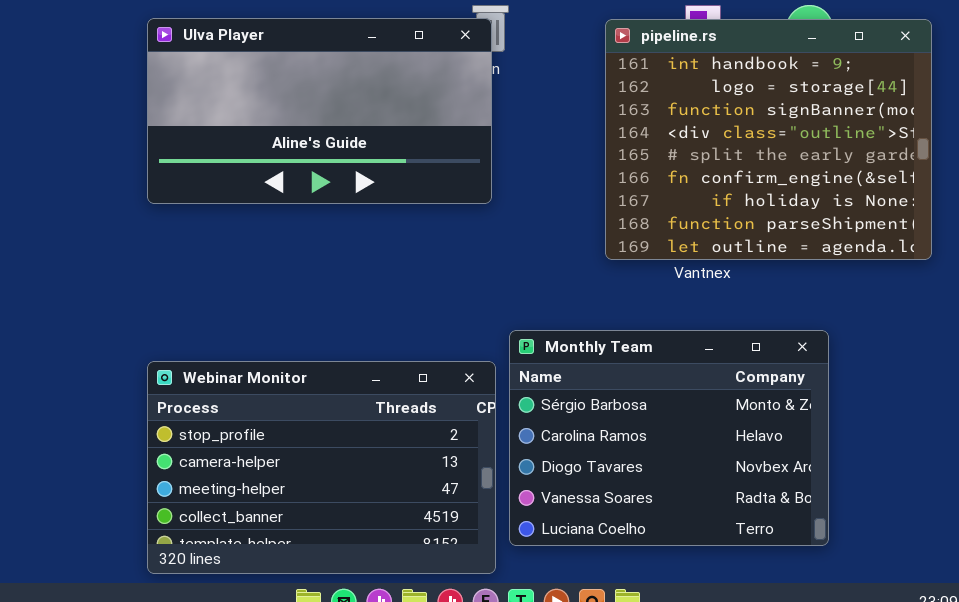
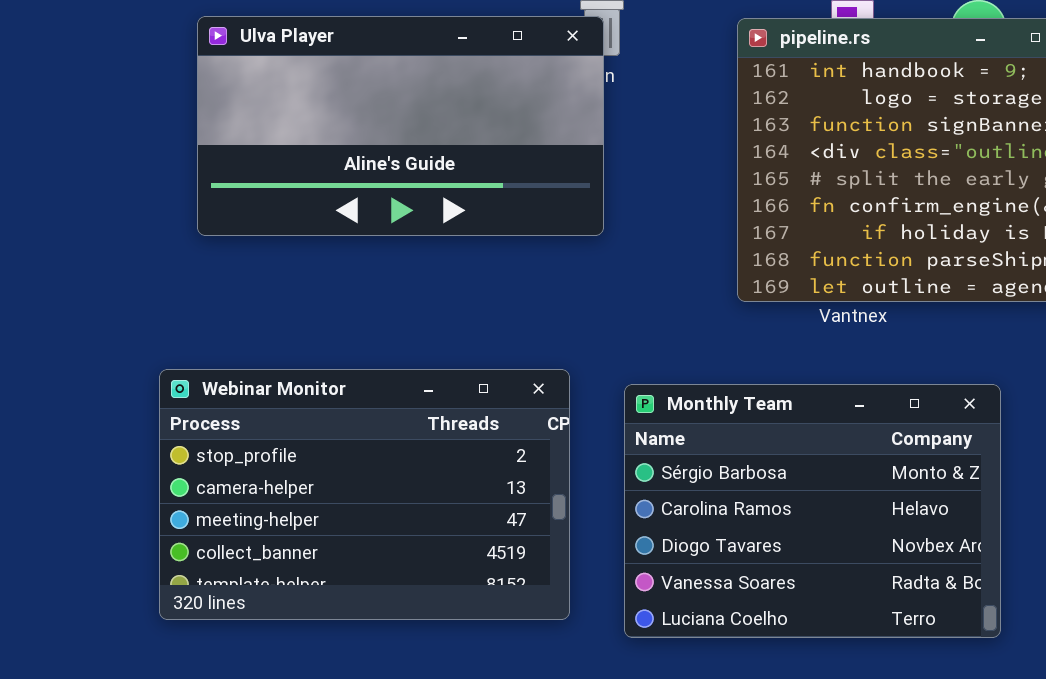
Webinar Monitor: [147,361,496,574] -> [159,369,570,620], moved

